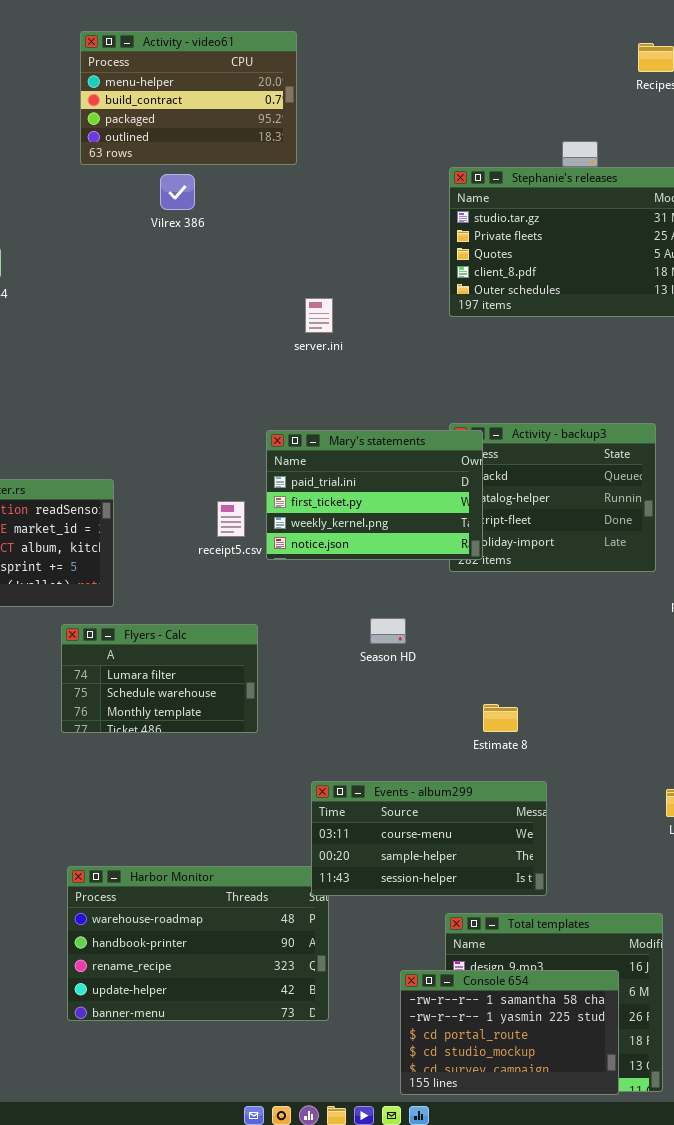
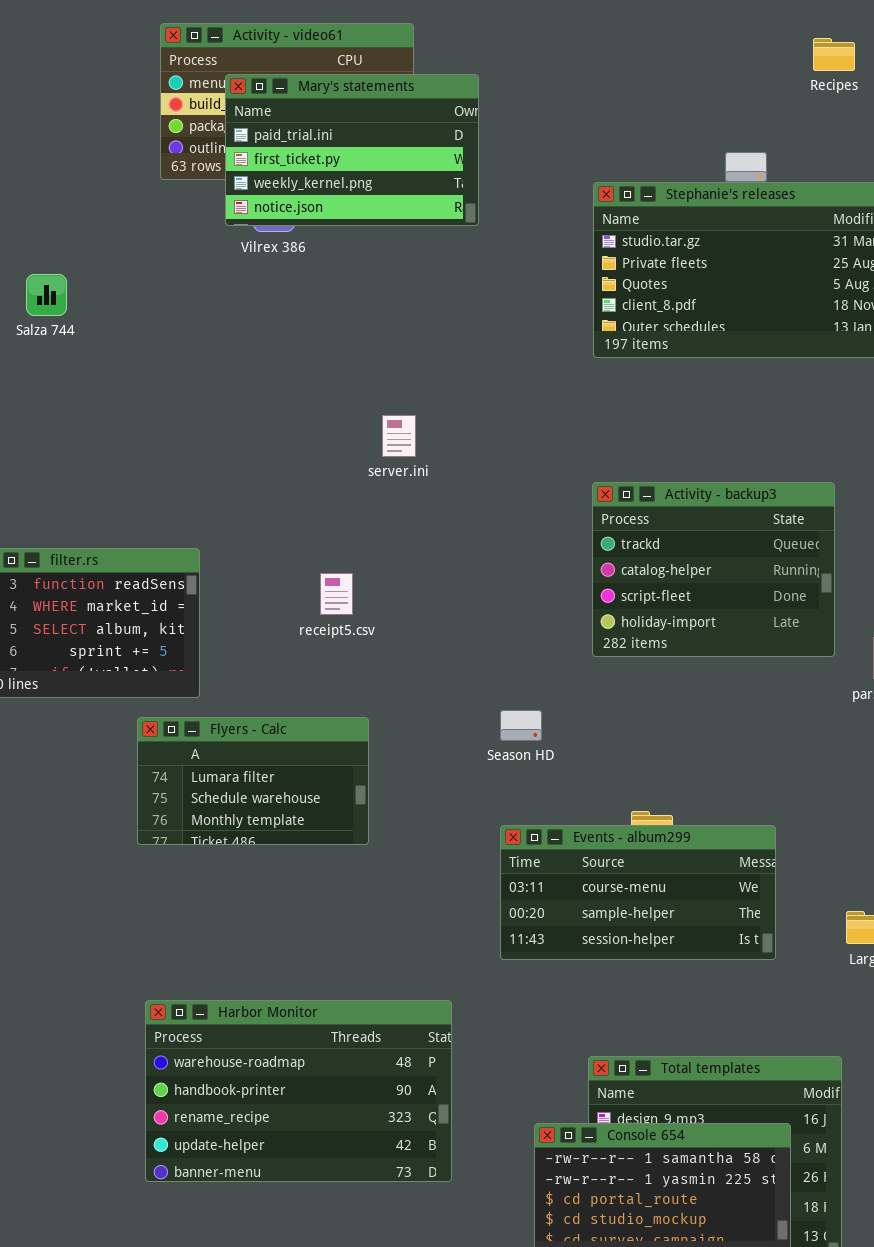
server.ini: [305,298,333,333] -> [382,415,416,457], moved
Mary's statements: [266,430,483,560] -> [225,74,479,226], moved
Events - album299: [311,781,547,896] -> [500,825,776,960], moved

